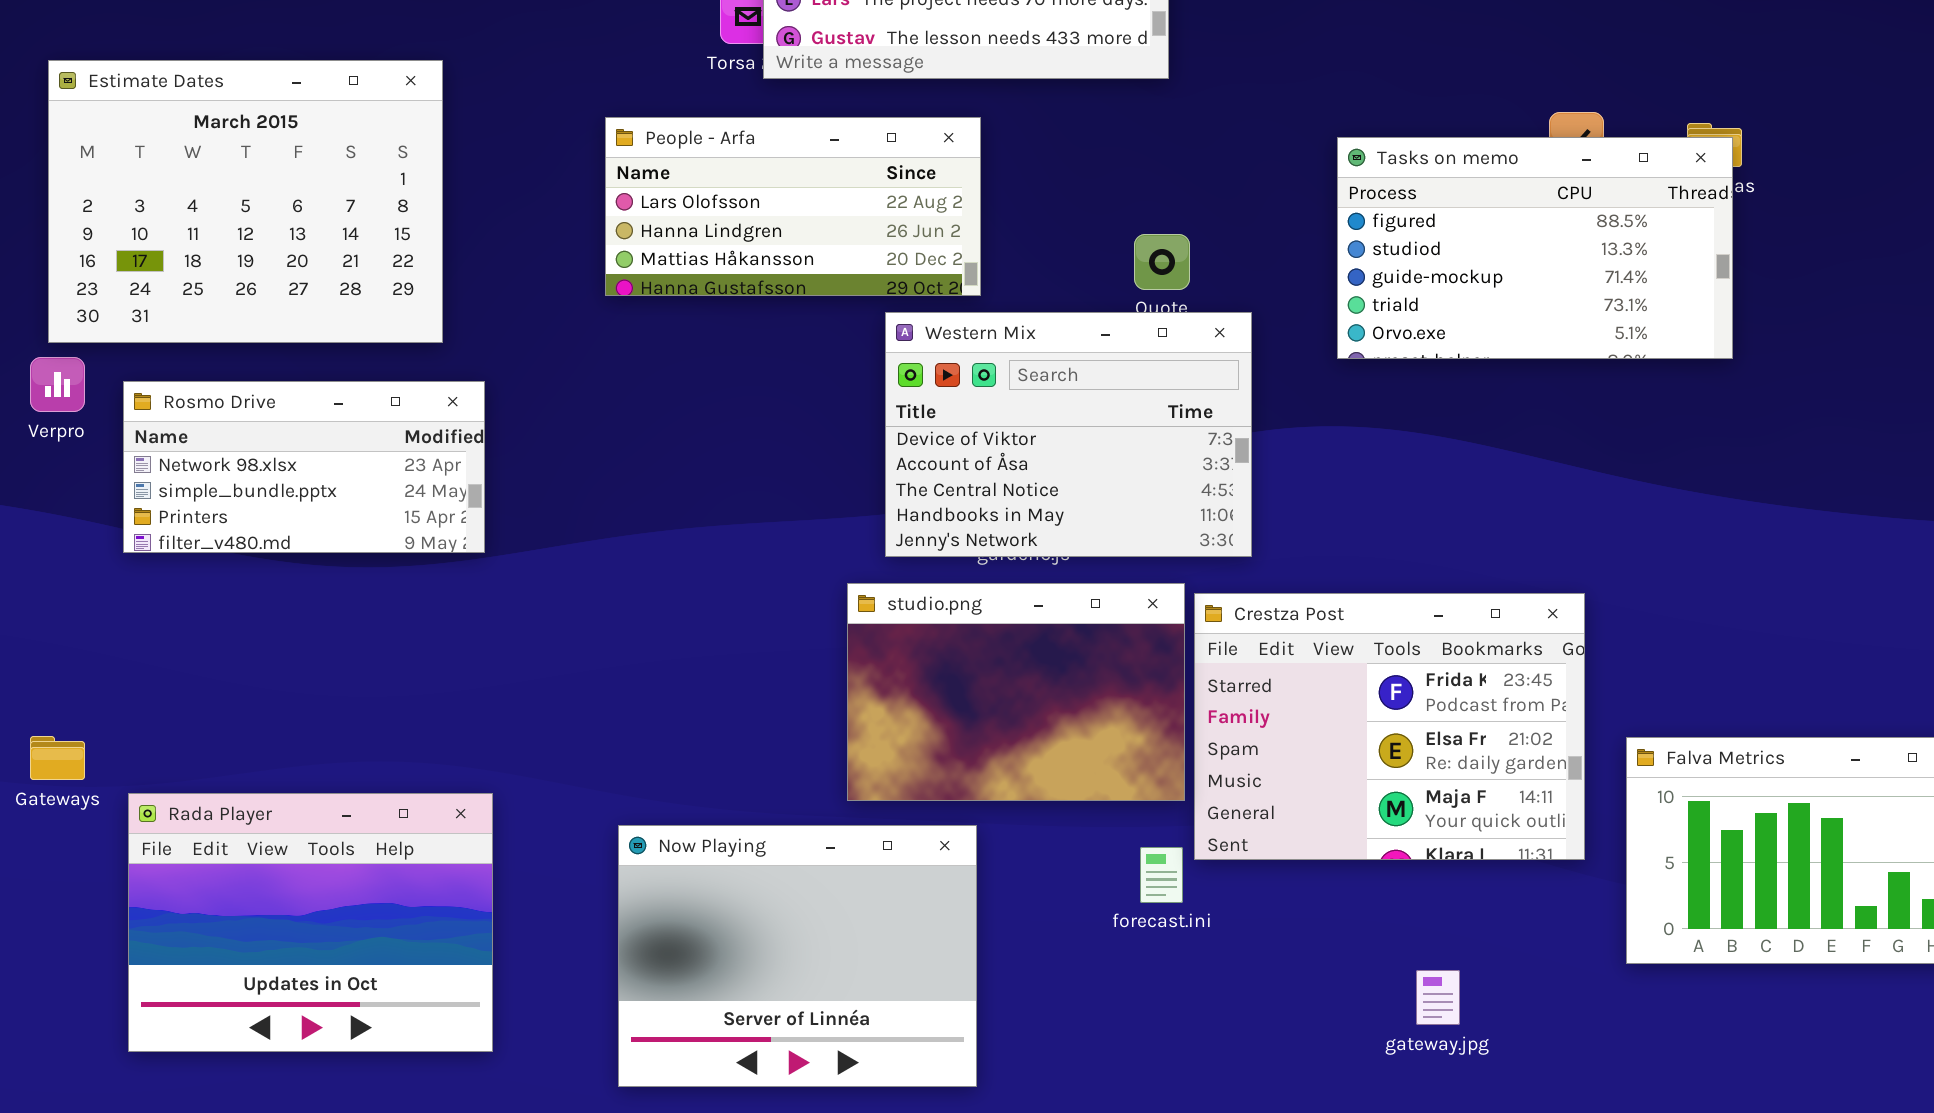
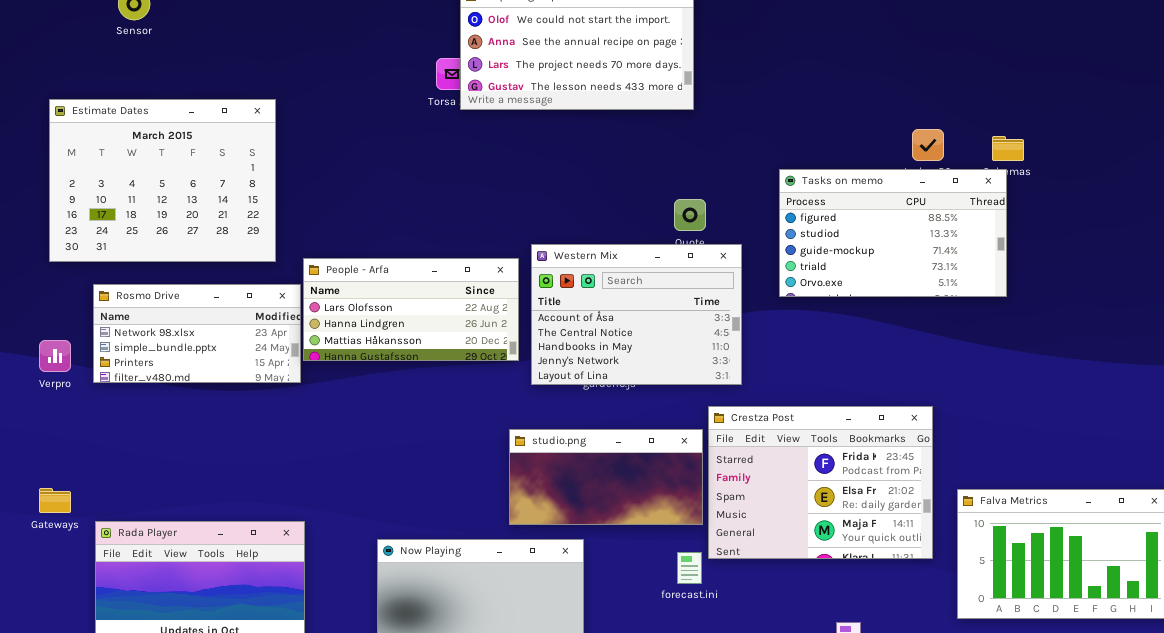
People - Arfa: [605,117,981,296] -> [303,258,519,361], moved
Tasks on memo: [1337,137,1733,359] -> [779,169,1007,297], moved
Western Mix: [885,312,1252,557] -> [531,244,742,385], scrolled down 1 row
Verpro: [30,357,85,412] -> [39,340,71,372], moved
studio.png: [847,583,1185,801] -> [509,429,703,525], resized

